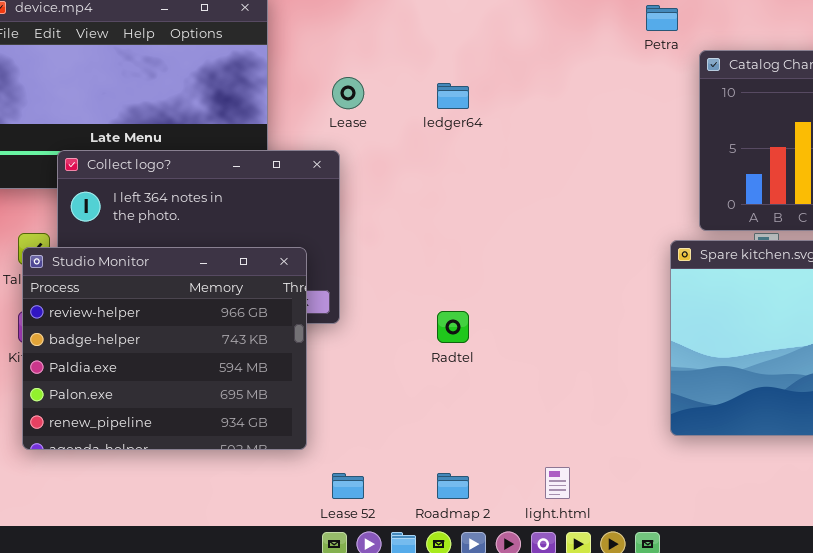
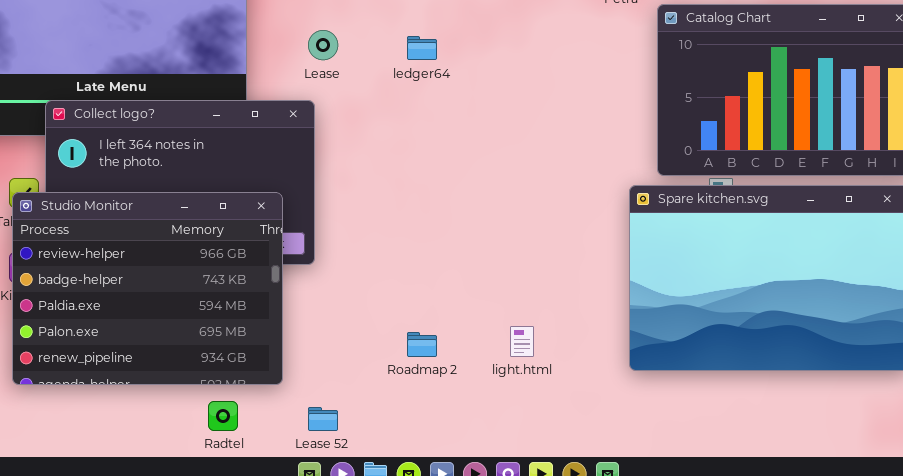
Radtel: [437,311,469,343] -> [208,401,238,431], moved
light.html: [545,467,570,499] -> [510,326,534,357], moved
Roadmap 2: [437,473,469,499] -> [407,332,437,357], moved

